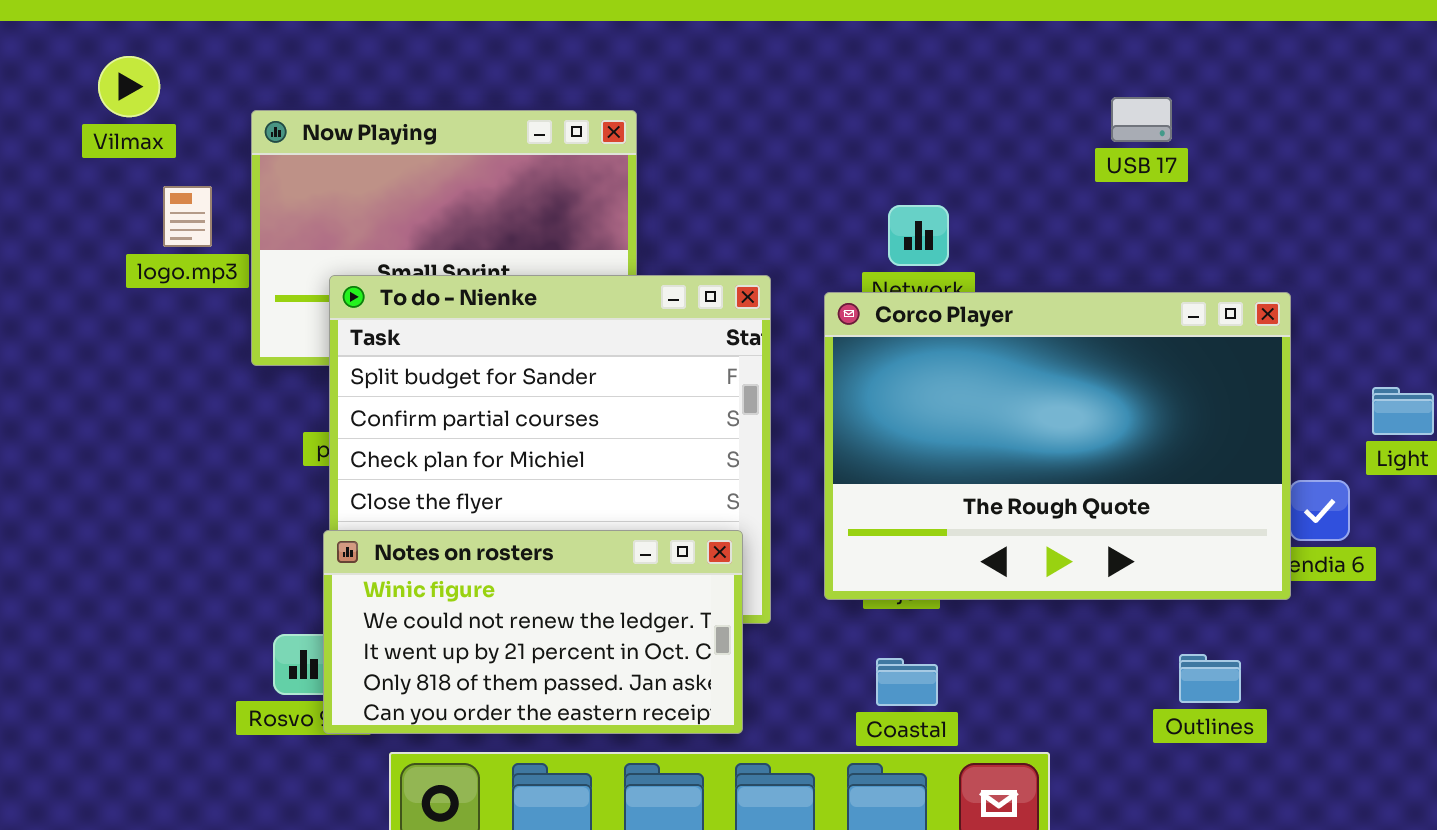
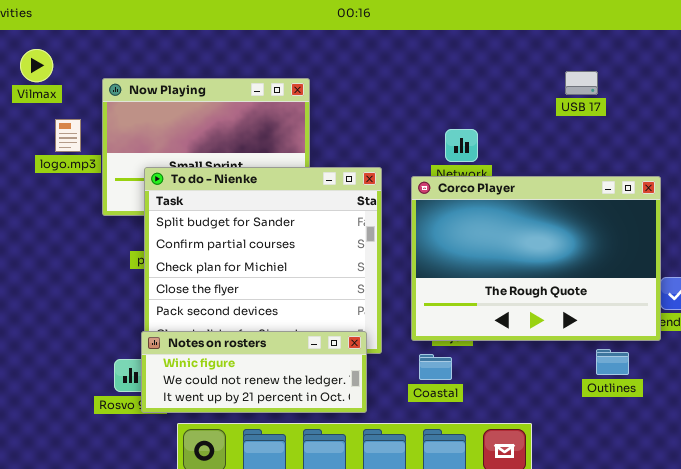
Notes on rosters: [323,530,743,734] -> [141,331,367,413], resized
Outlines: [1179,654,1241,703] -> [596,349,629,375], moved
Coastal: [876,658,938,706] -> [419,354,452,380], moved

